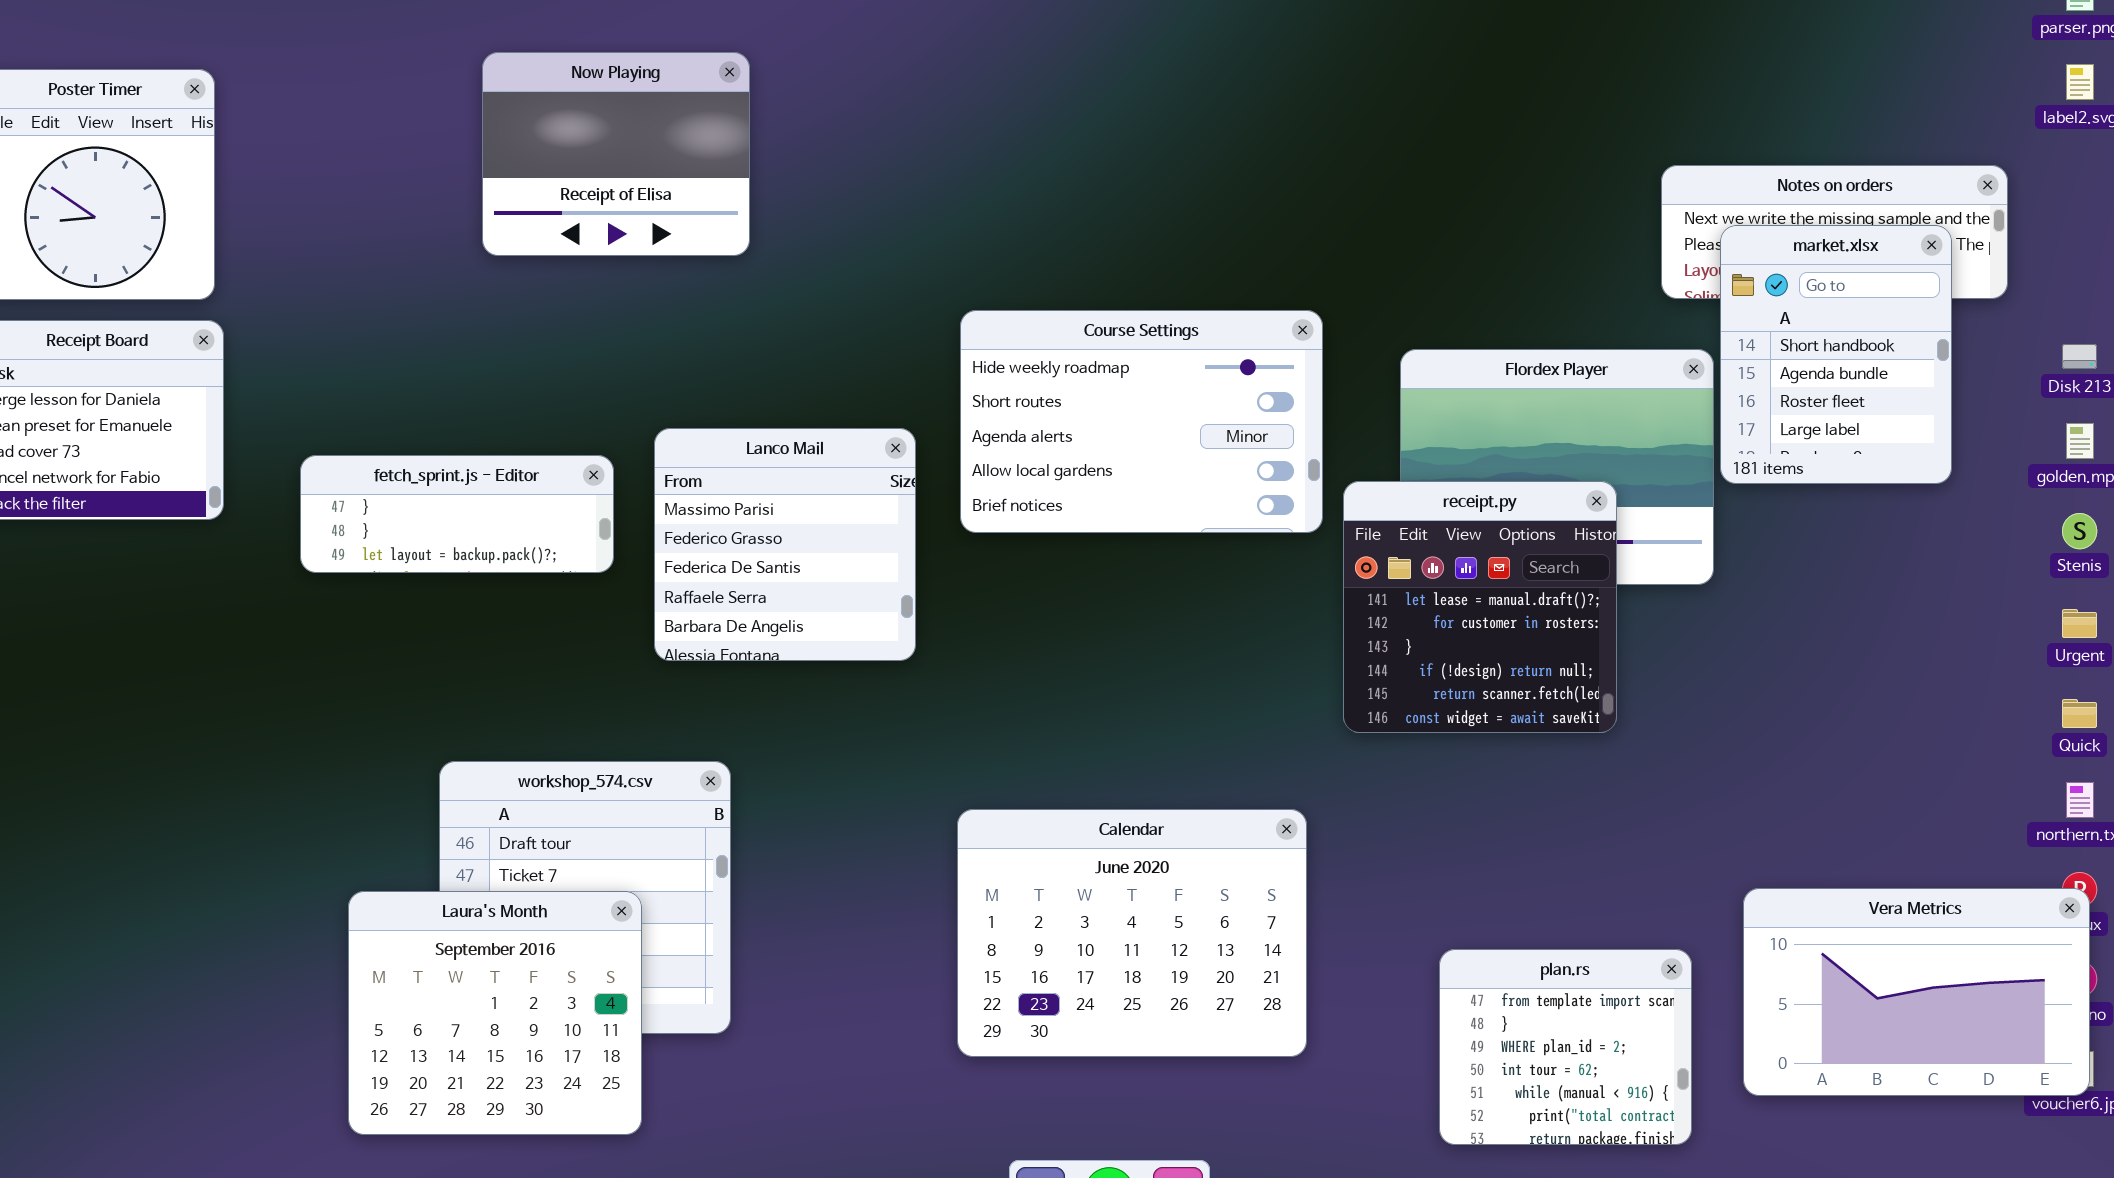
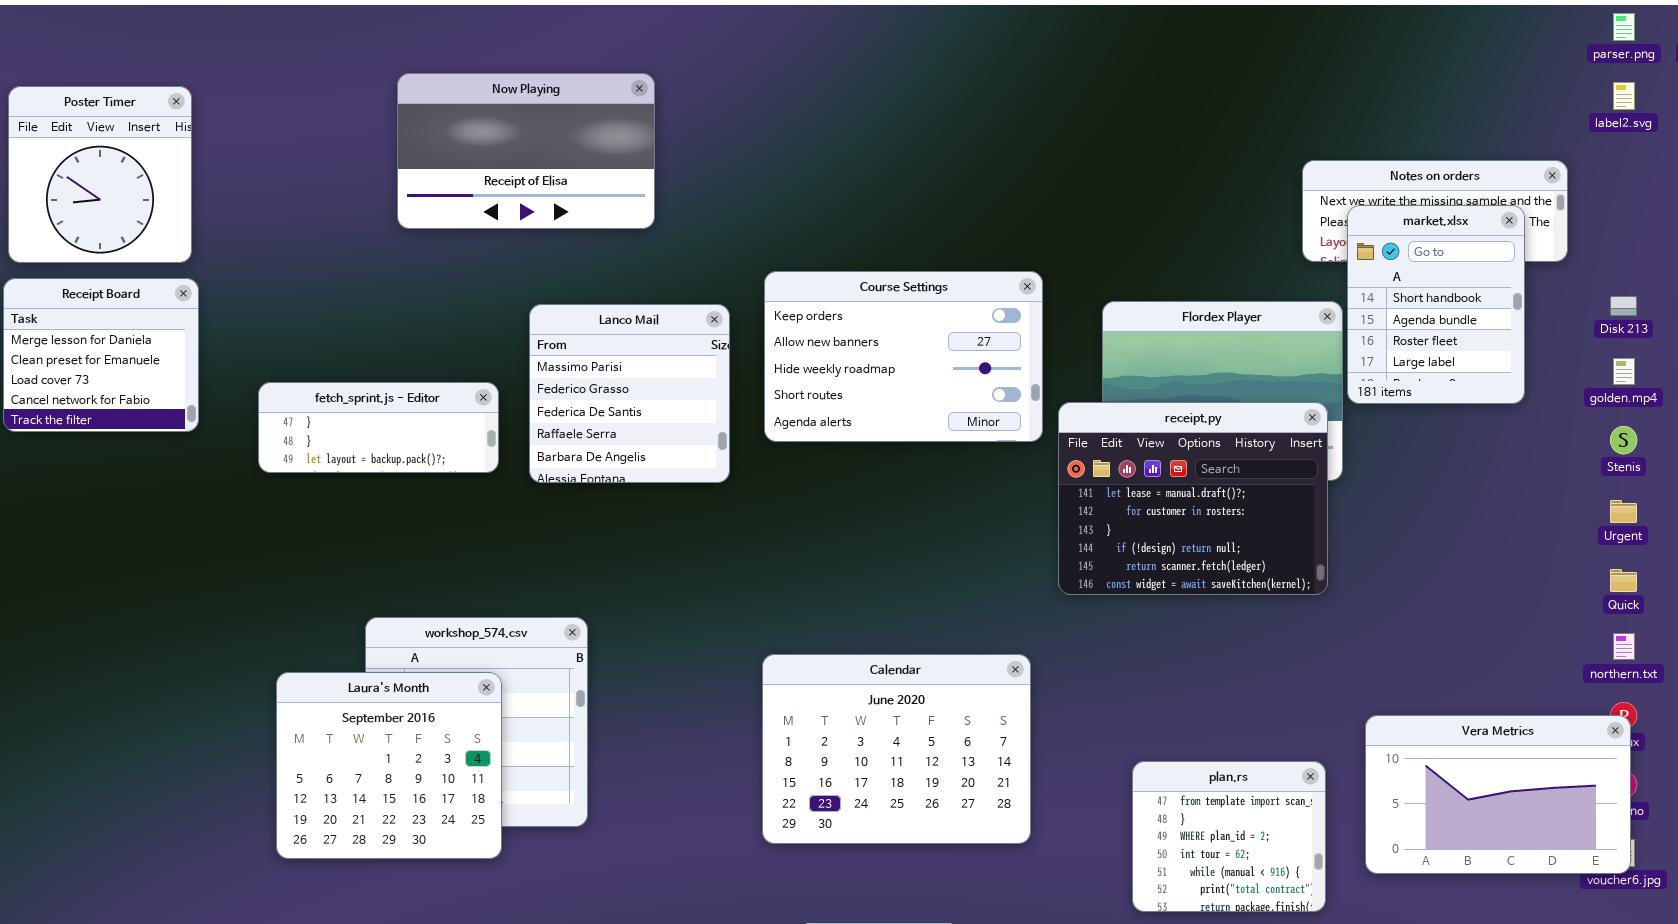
Now Playing: [482,52,750,256] -> [397,73,655,229], resized
Course Settings: [960,310,1323,533] -> [764,271,1043,442], scrolled up 2 rows
Lanco Mail: [654,428,916,661] -> [529,304,730,483], moved
receipt.py: [1343,481,1617,733] -> [1058,402,1328,595], resized
Laura's Month: [348,891,642,1135] -> [276,672,502,859], moved

